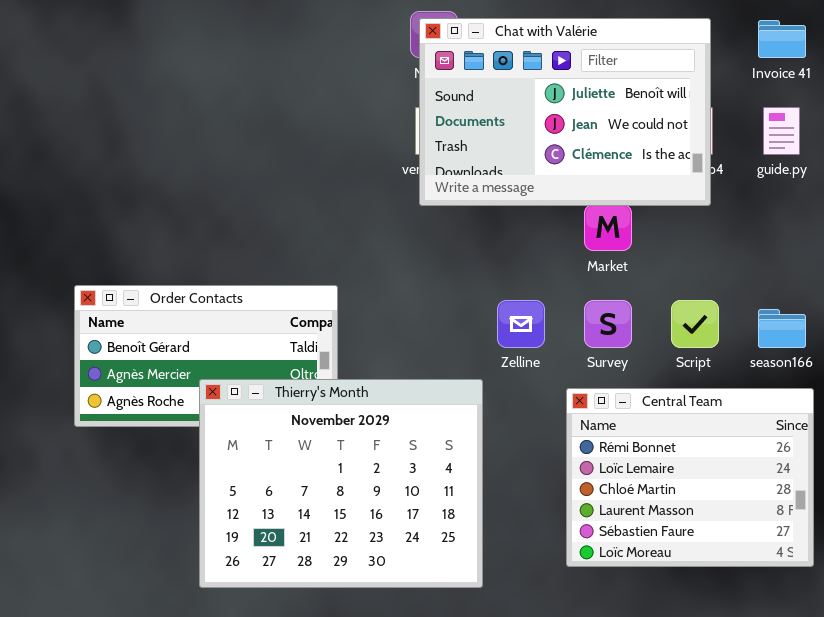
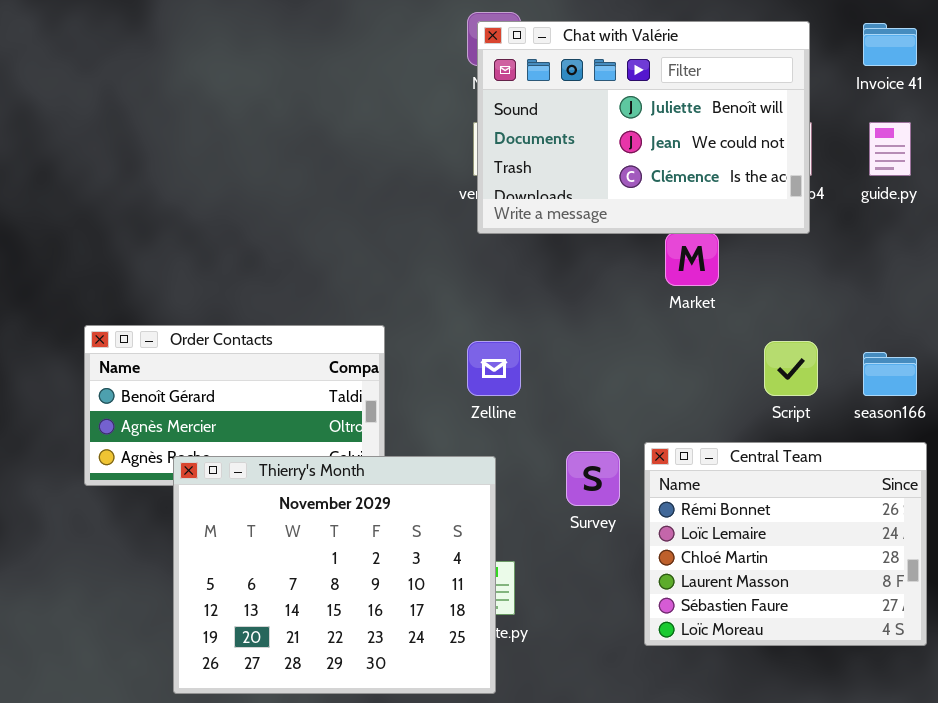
Zelline: [497,300,545,348] -> [467,341,521,396], moved
Survey: [584,300,632,348] -> [566,451,620,506], moved
Thierry's Month: [199,379,483,588] -> [173,456,496,694], moved

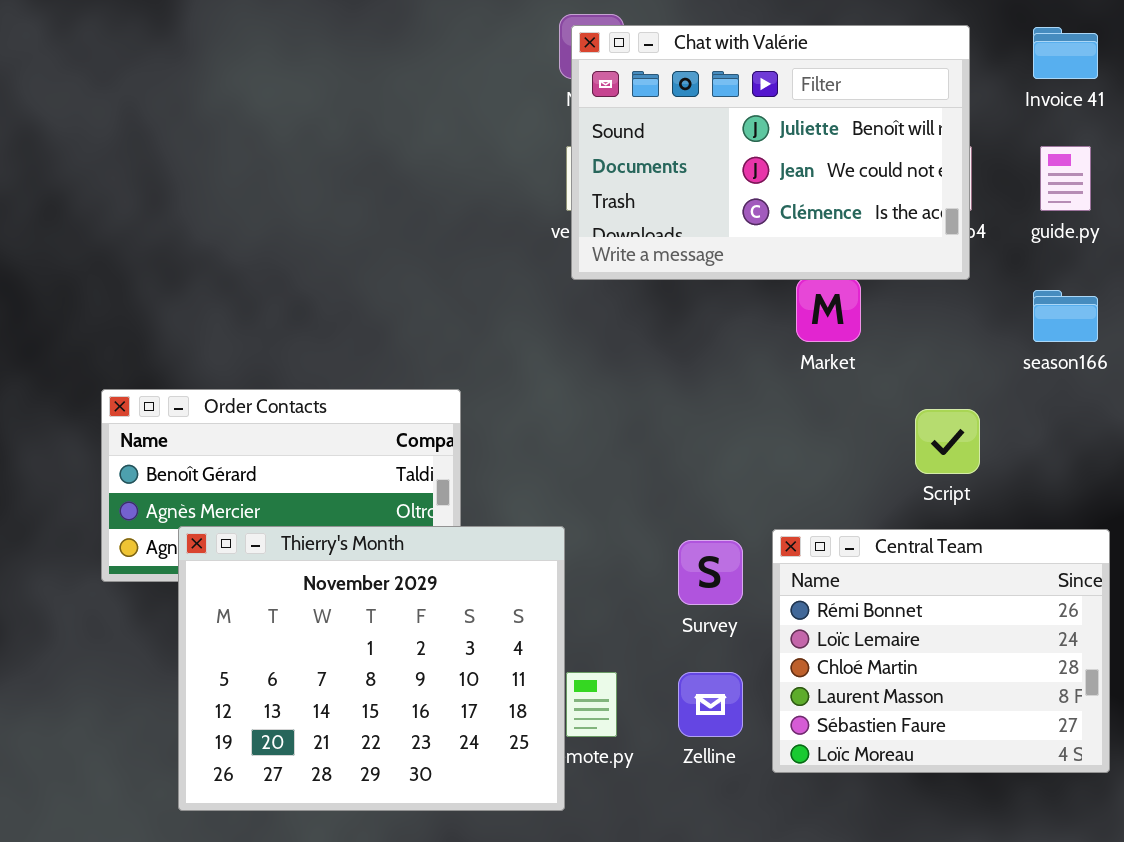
Zelline: [467,341,521,396] -> [678,672,743,737], moved
season166: [863,352,917,396] -> [1033,290,1098,342], moved
Thierry's Month: [173,456,496,694] -> [178,526,565,811], moved

